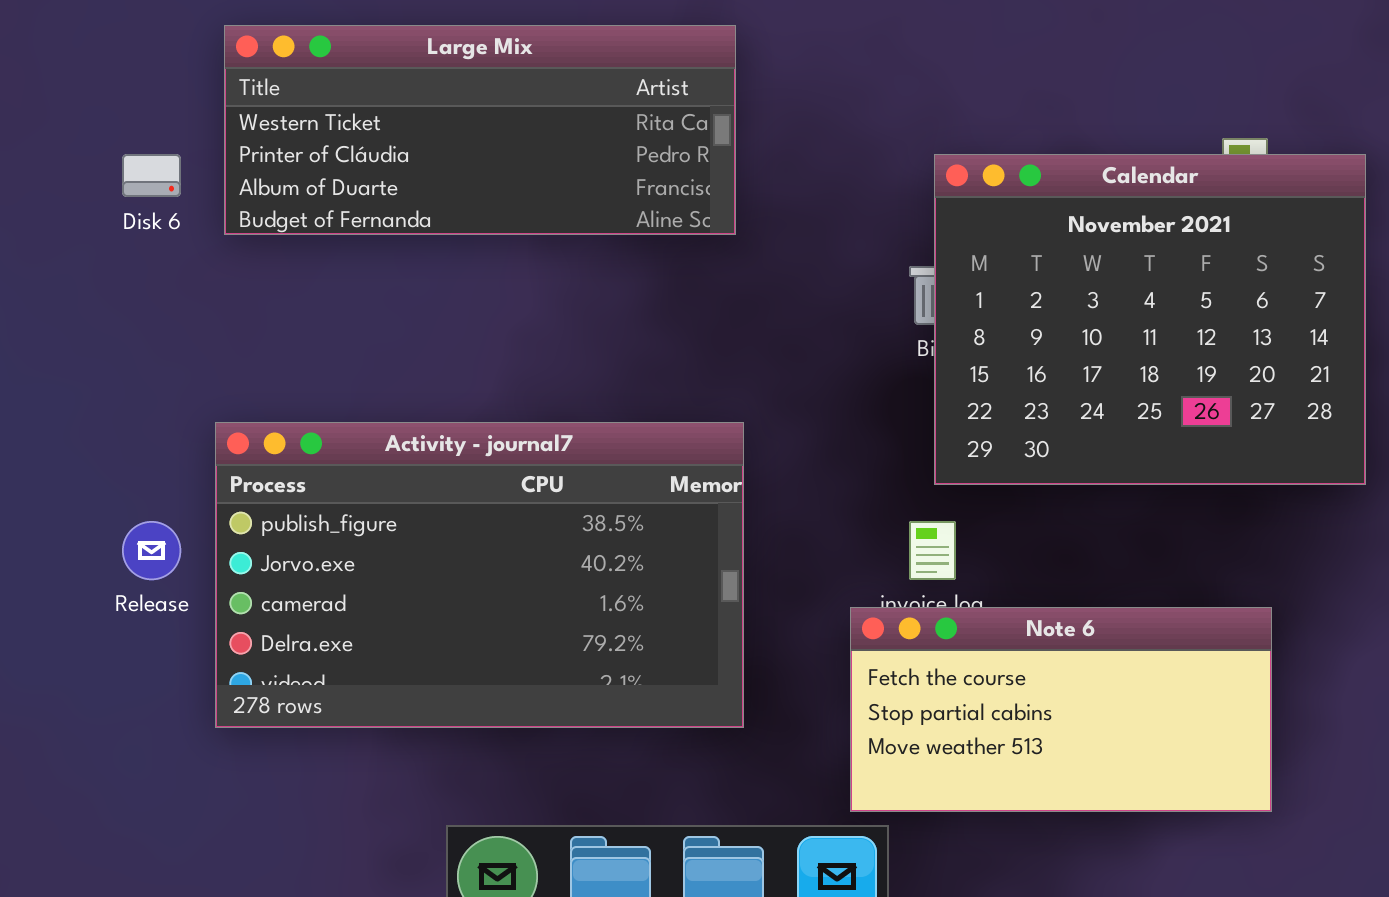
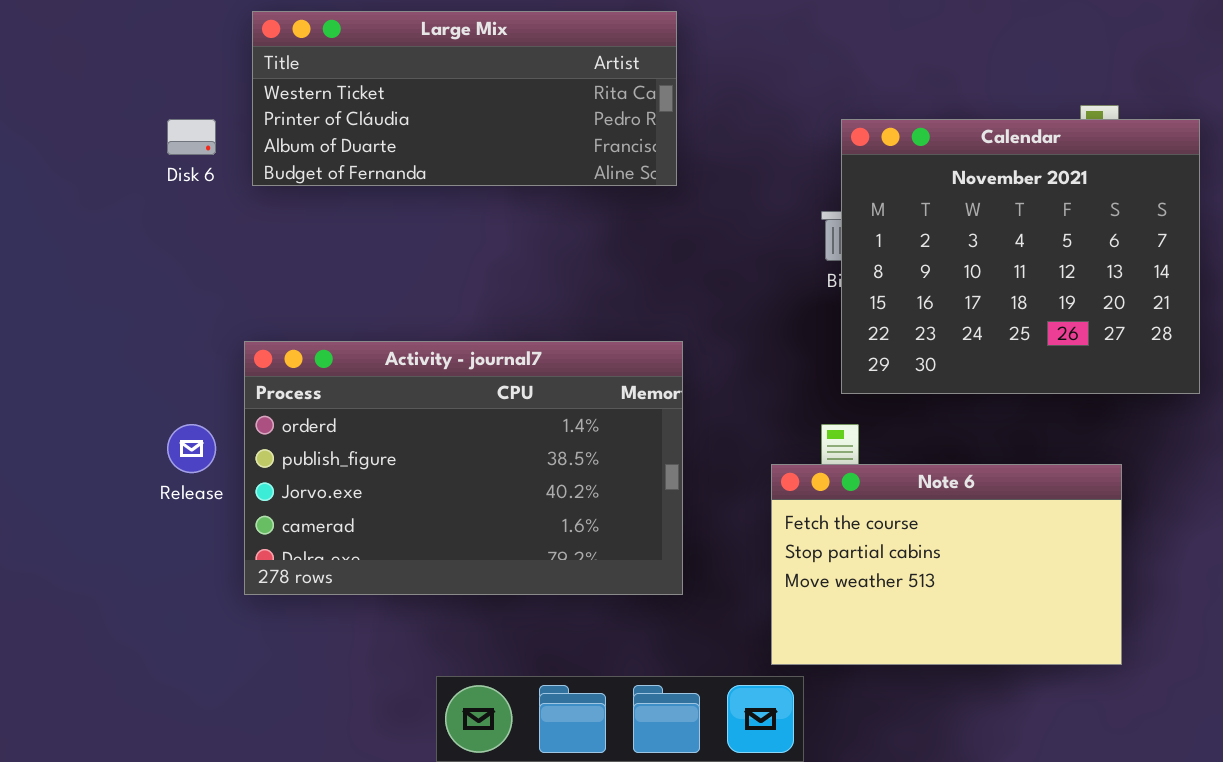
Activity - journal7: [215,422,744,728] -> [244,341,683,595], scrolled up 1 row
Note 6: [850,607,1272,812] -> [771,464,1122,665], resized

